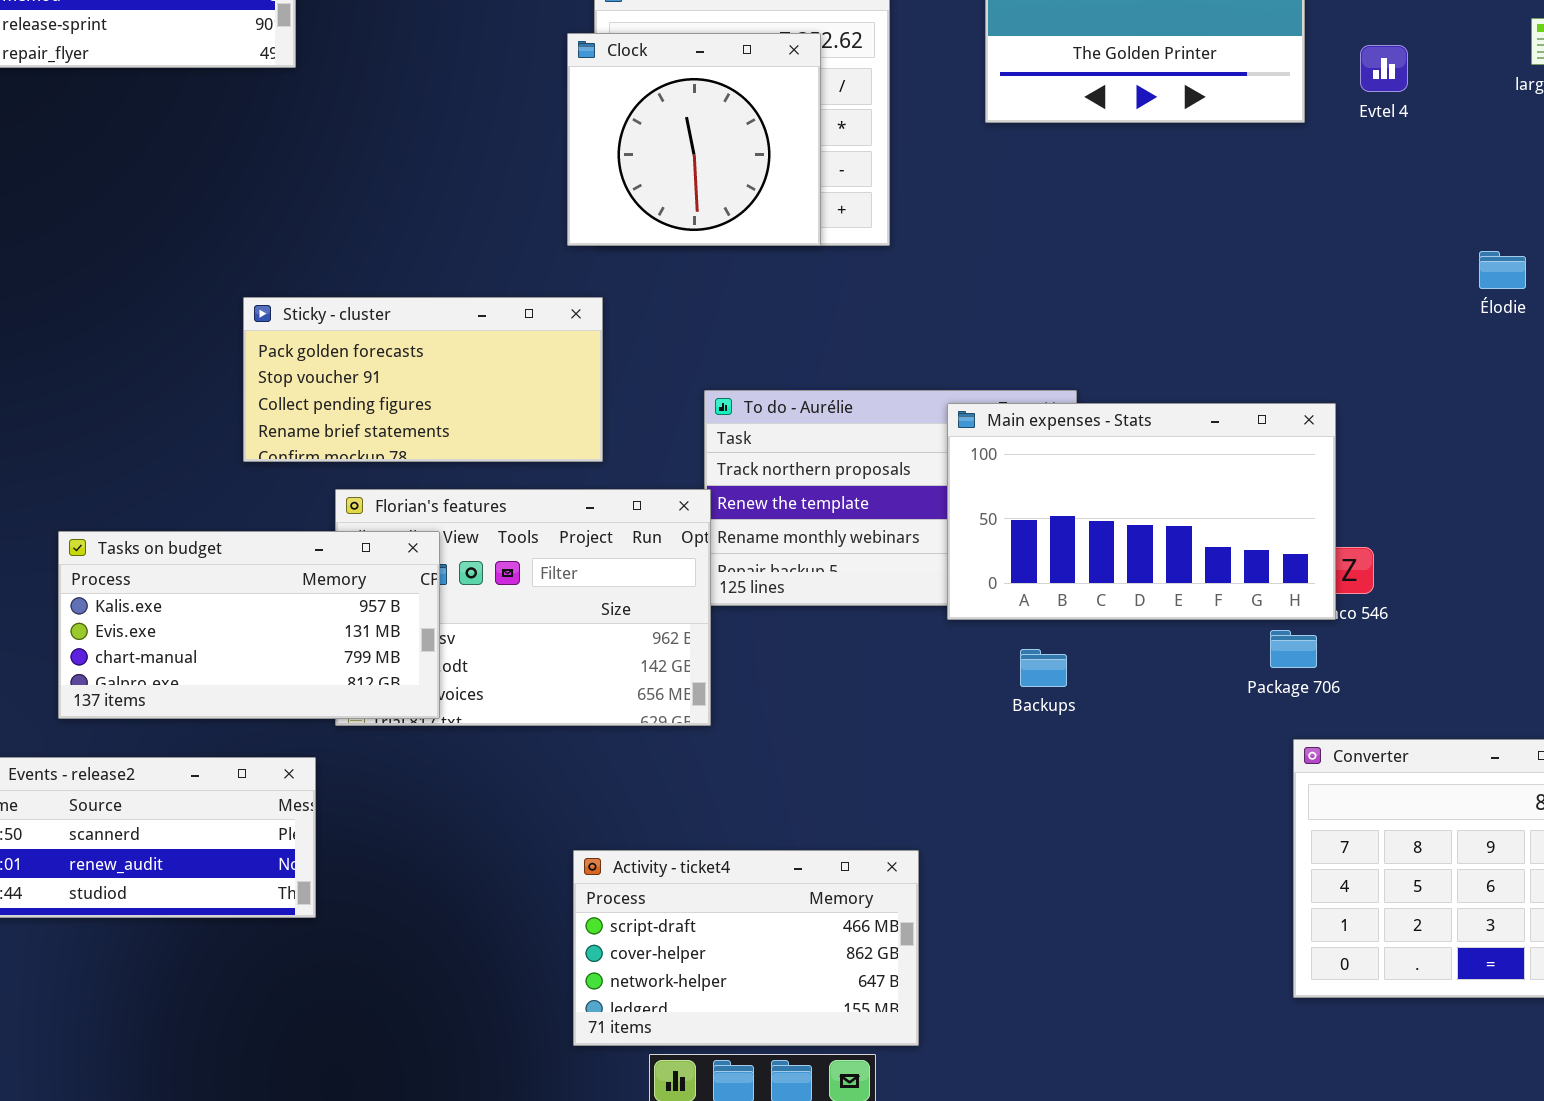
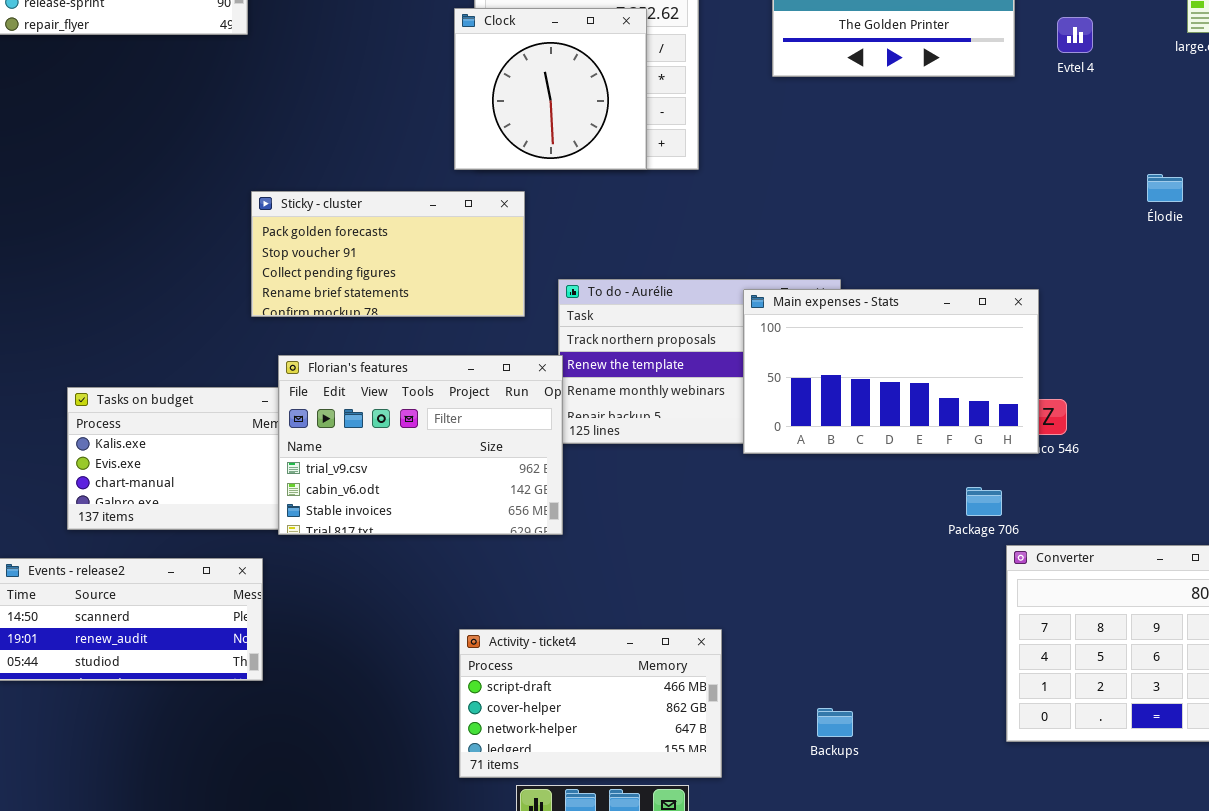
Sticky - cluster: [243,297,603,462] -> [251,191,525,317], moved
Florian's features: [335,489,711,726] -> [278,355,563,535], raised
Package 706: [1270,630,1317,668] -> [966,487,1002,516], moved
Backups: [1020,649,1067,687] -> [817,708,853,737], moved

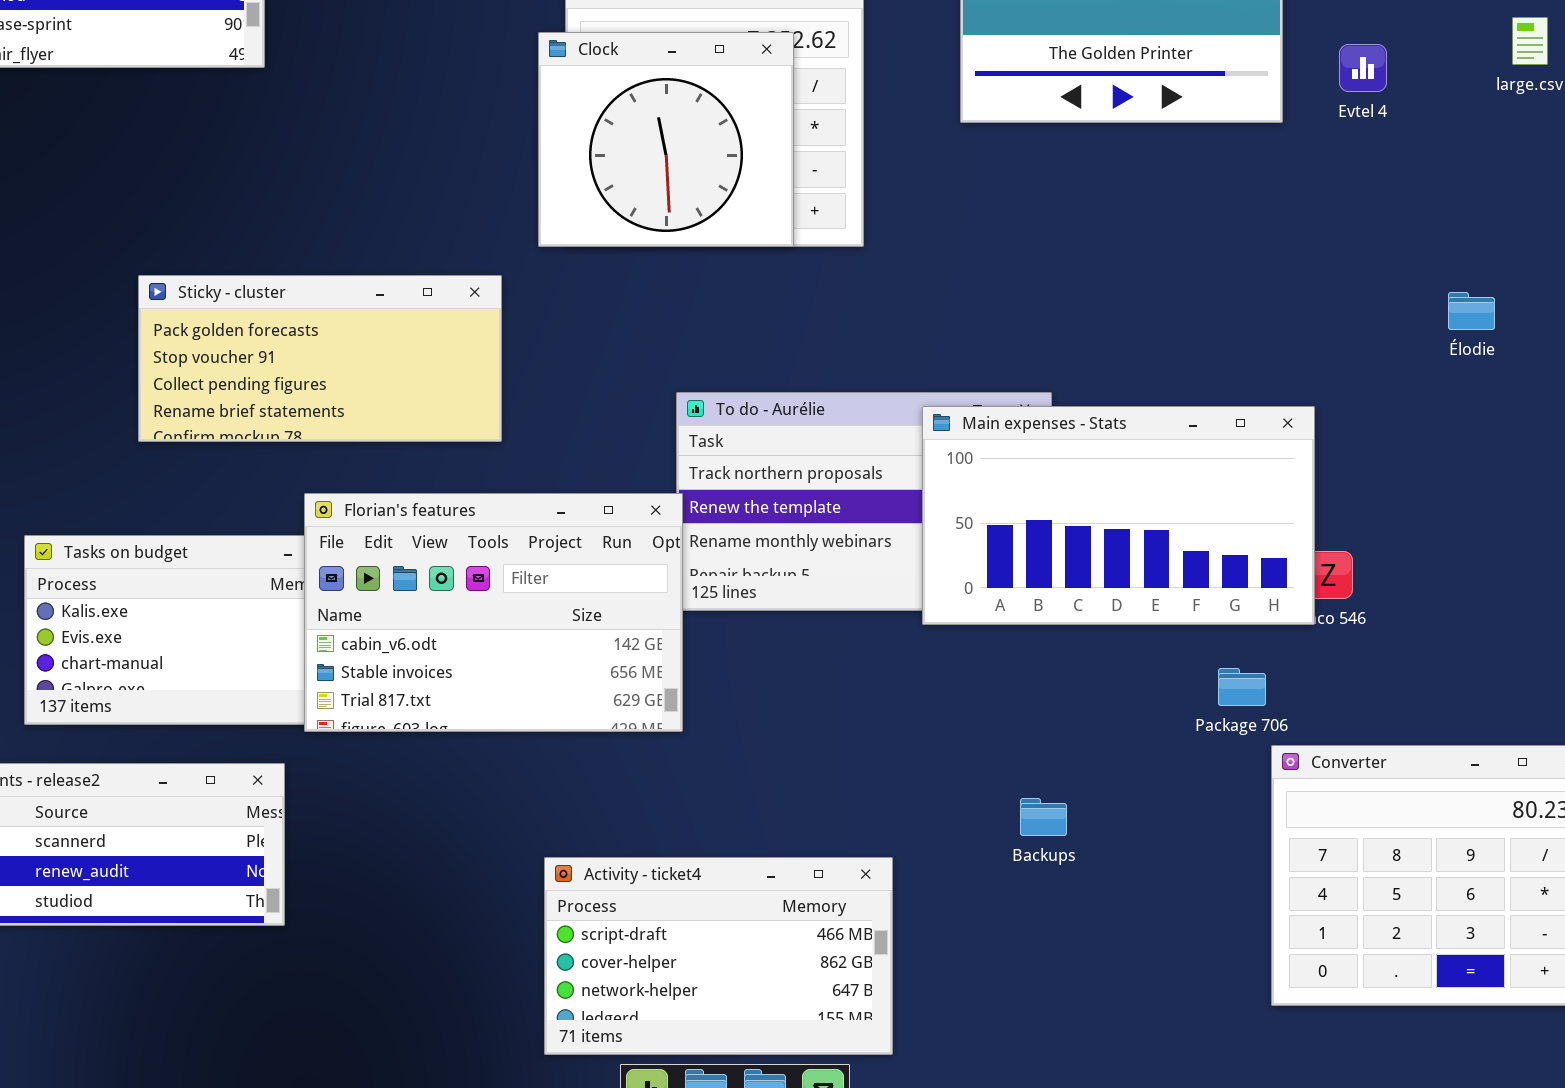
Élodie: [1147,174,1183,202] -> [1448,292,1495,330], moved
Sticky - cluster: [251,191,525,317] -> [138,275,502,442], moved
Florian's features: [278,355,563,535] -> [304,493,683,732], scrolled down 1 row
Backups: [817,708,853,737] -> [1020,798,1067,836], moved

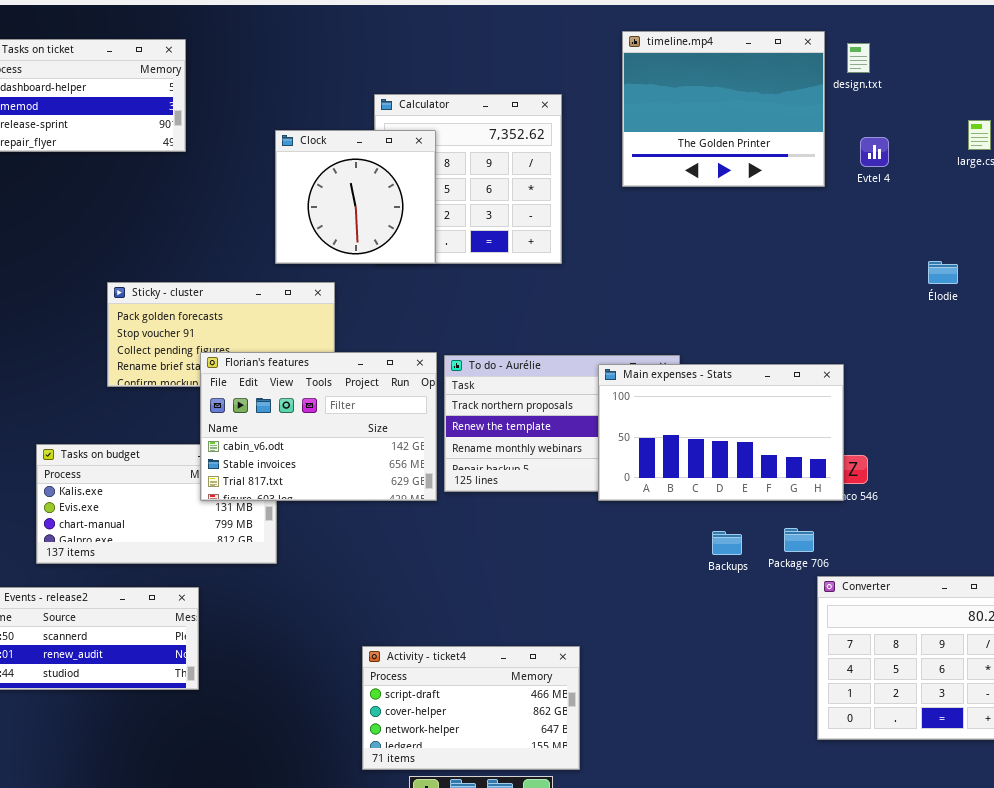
Clock: [538,32,794,247] -> [275,130,436,264], moved
Élodie: [1448,292,1495,330] -> [928,261,958,284], moved
Florian's features: [304,493,683,732] -> [200,352,437,501], moved
Backups: [1020,798,1067,836] -> [712,531,742,555], moved

